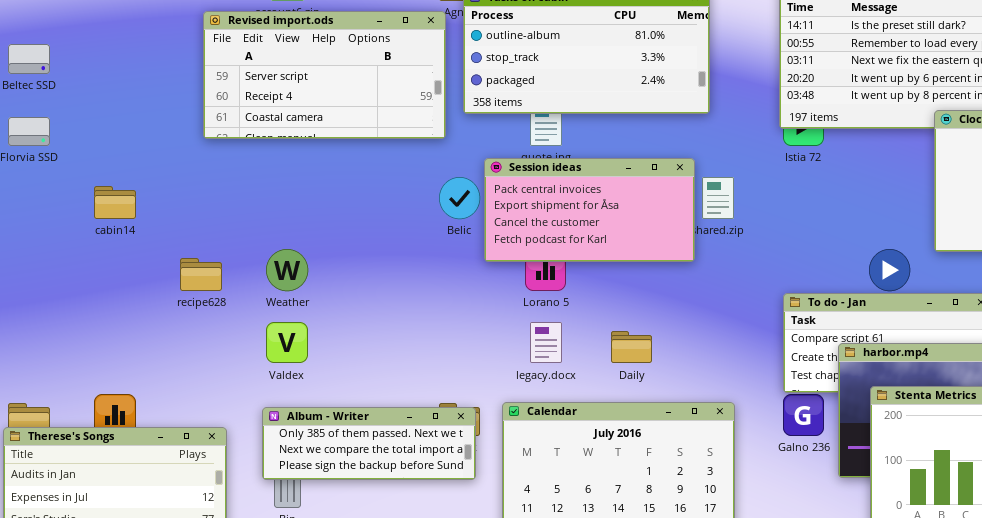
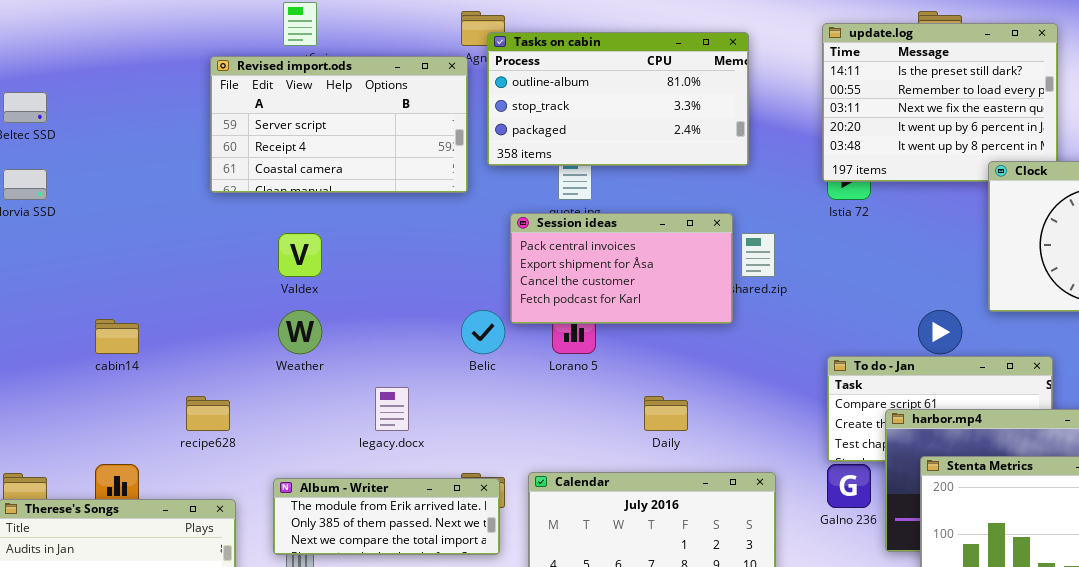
Belic: [439,177,480,219] -> [461,310,505,354], moved
cabin14: [94,186,136,219] -> [95,319,139,354], moved
recipe628: [180,258,222,291] -> [186,396,230,431], moved
Valdex: [266,322,308,363] -> [278,233,322,277], moved
legacy.docx: [530,322,562,363] -> [375,387,409,431], moved
Album - Writer: [262,407,476,480] -> [273,478,500,555], scrolled up 1 row

